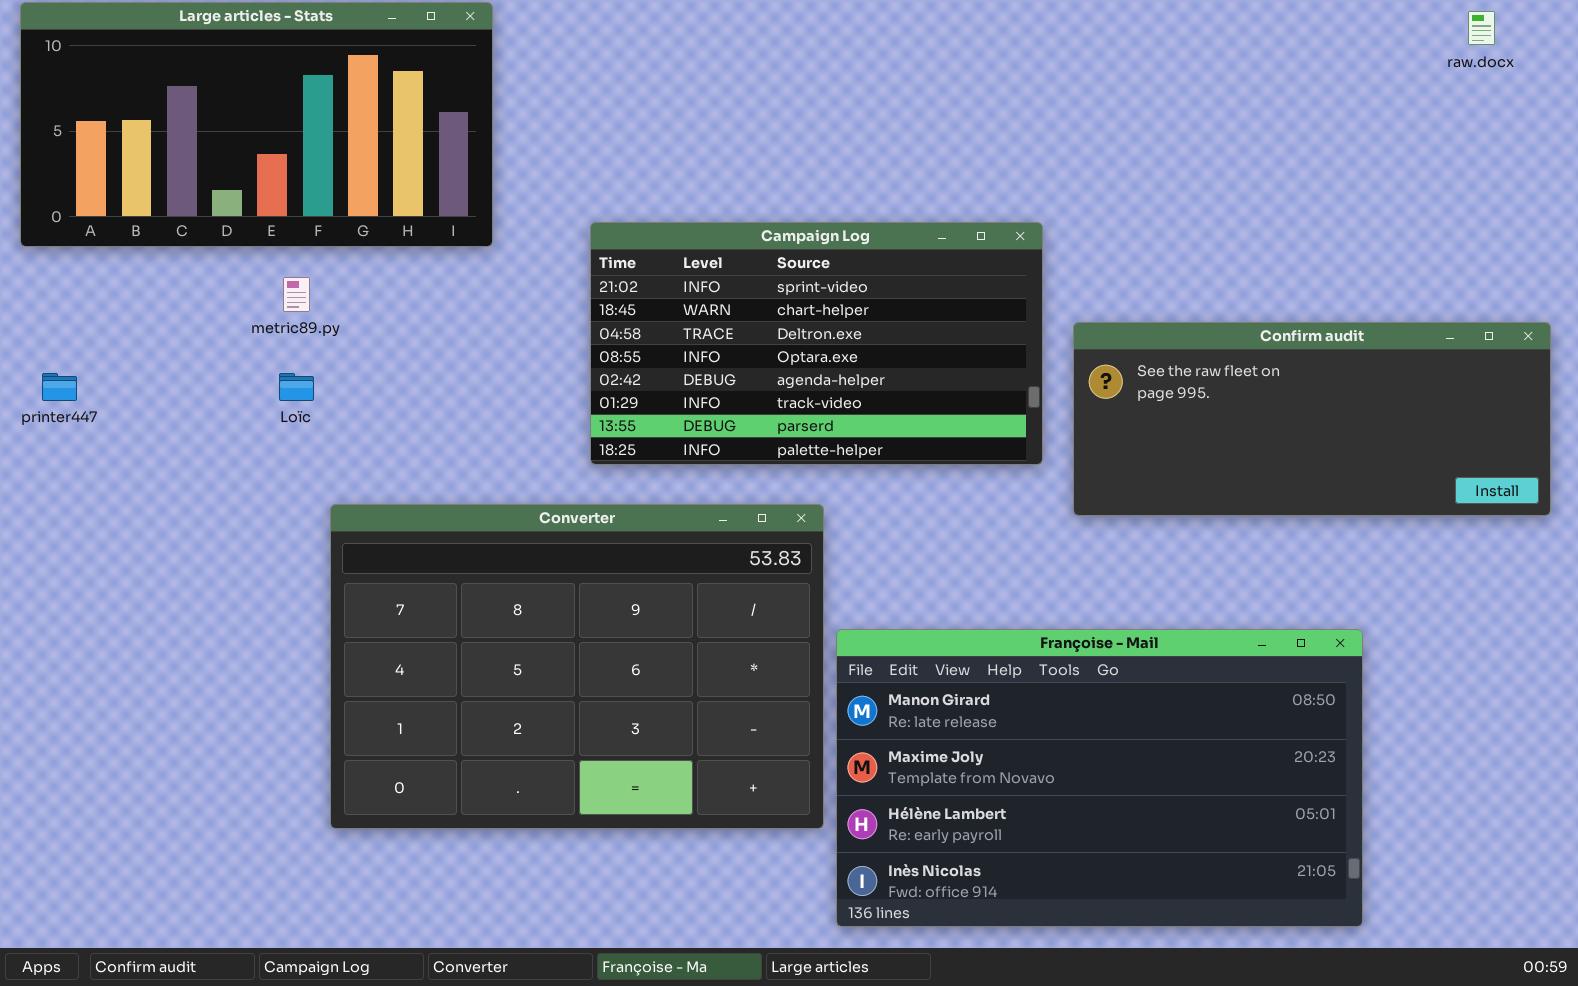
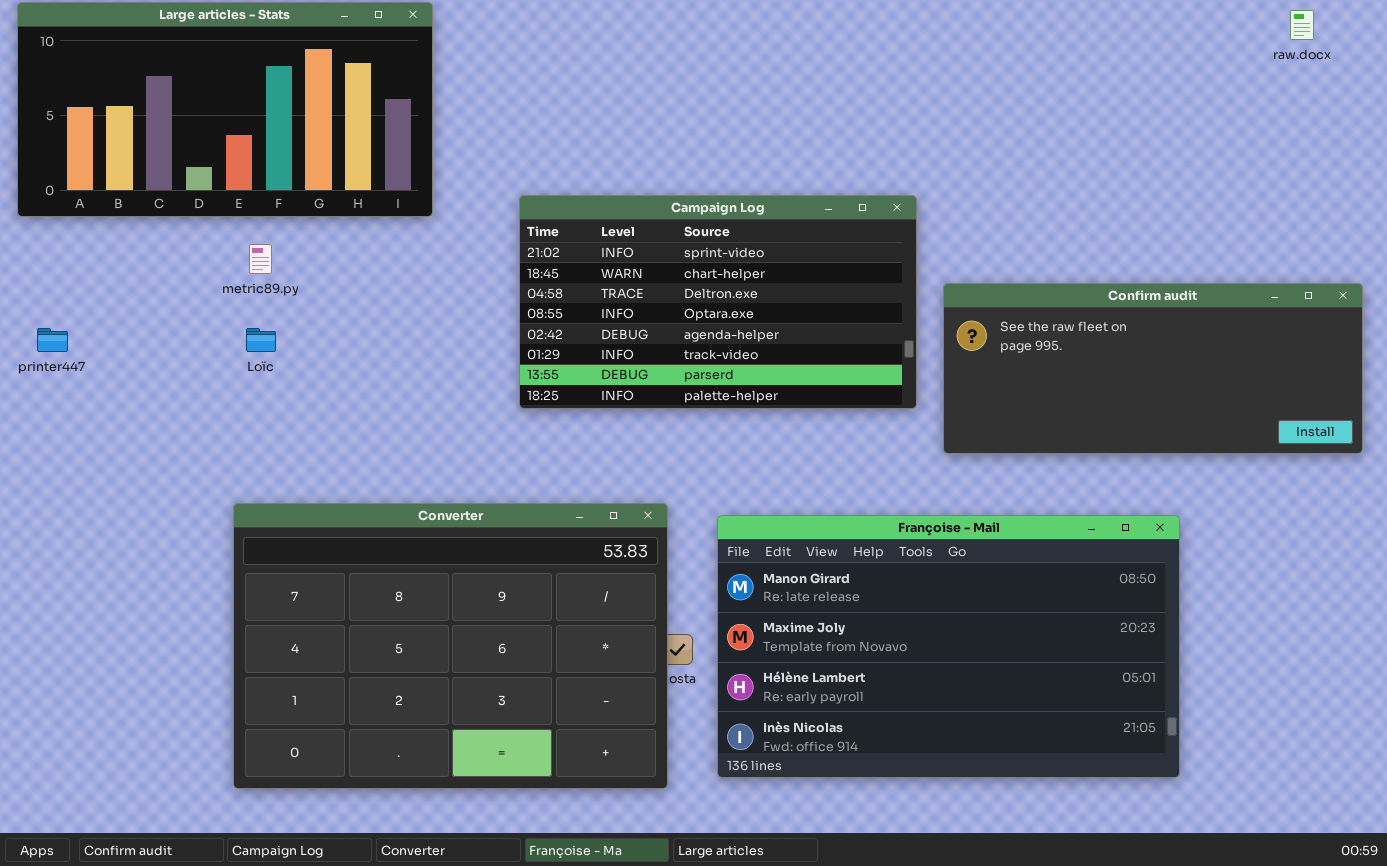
Converter: [330,504,824,829] -> [233,503,668,789], moved
Françoise - Mail: [836,629,1363,927] -> [717,515,1180,778], moved

